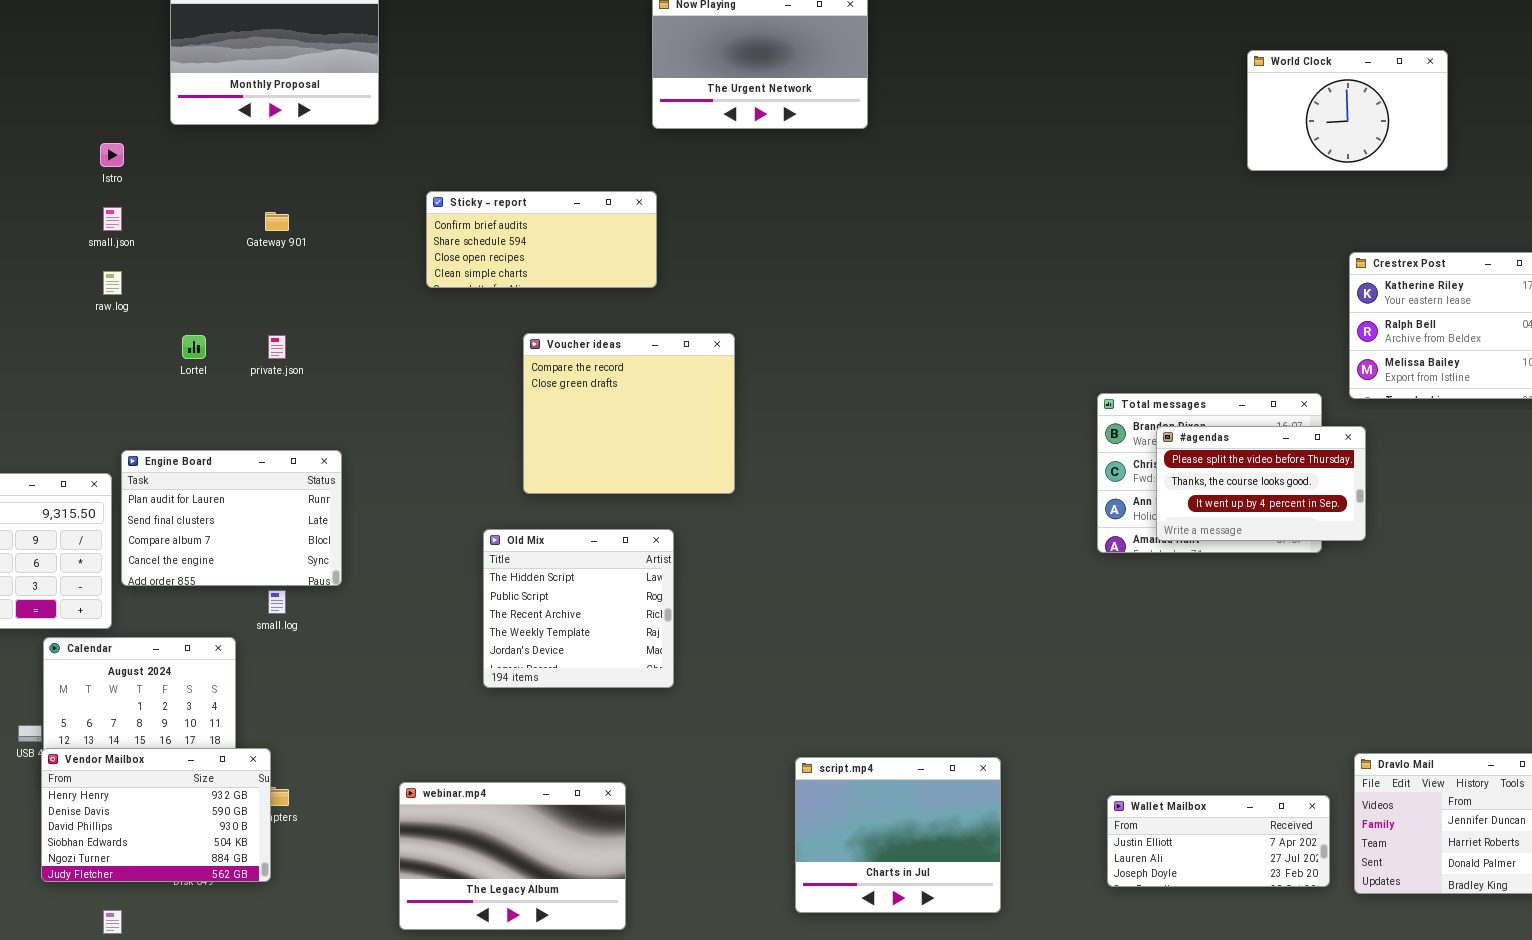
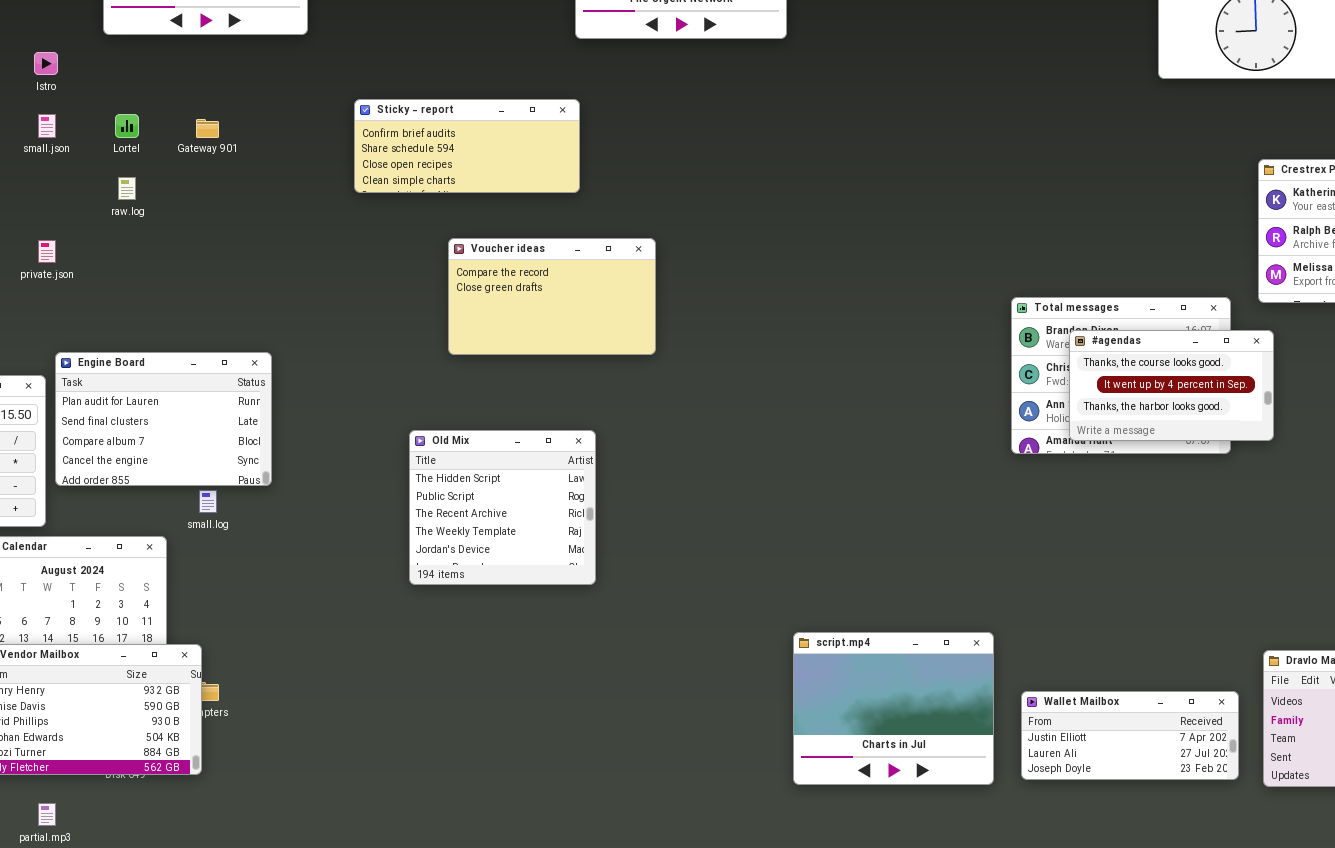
raw.log: [103,271,122,295] -> [118,177,136,200], moved
Voucher ideas: [523,333,735,494] -> [448,238,656,355], resized
Lortel: [182,335,206,359] -> [115,114,139,138], moved
private.json: [268,335,286,359] -> [38,240,56,263], moved
#agendas: [1156,426,1366,541] -> [1069,330,1274,441], scrolled down 1 row
script.mp4: [795,757,1001,913] -> [793,632,994,785], moved
webinar.mp4: [399,782,626,930] -> none, closed

